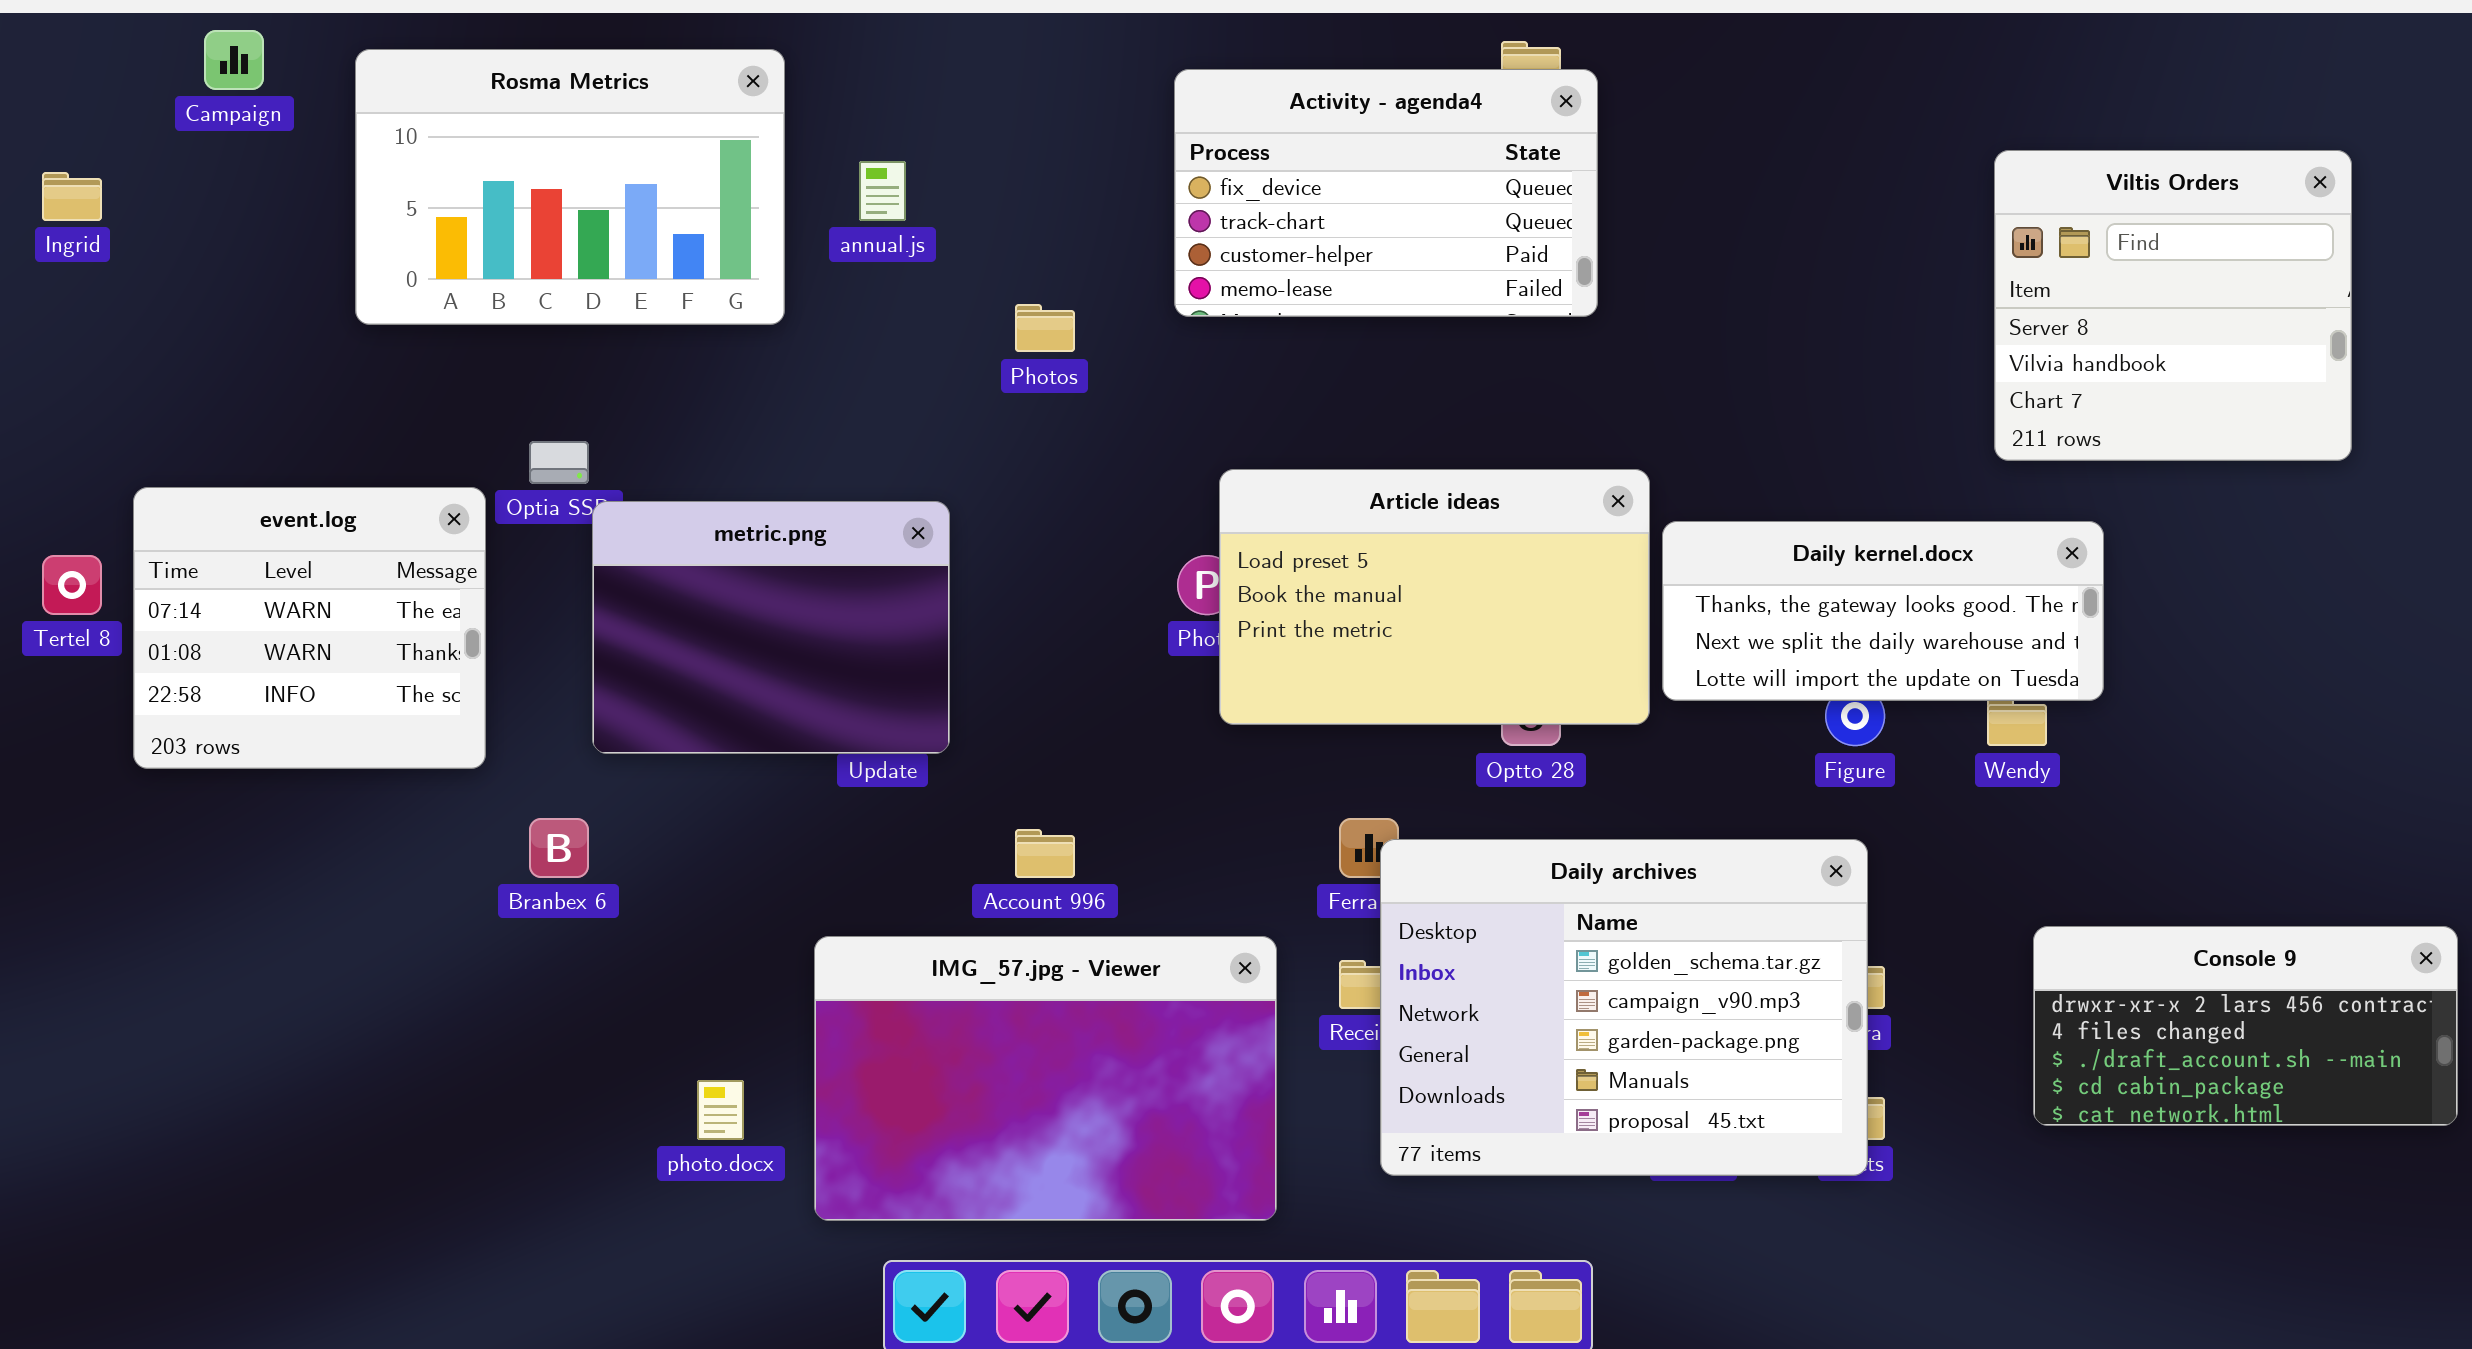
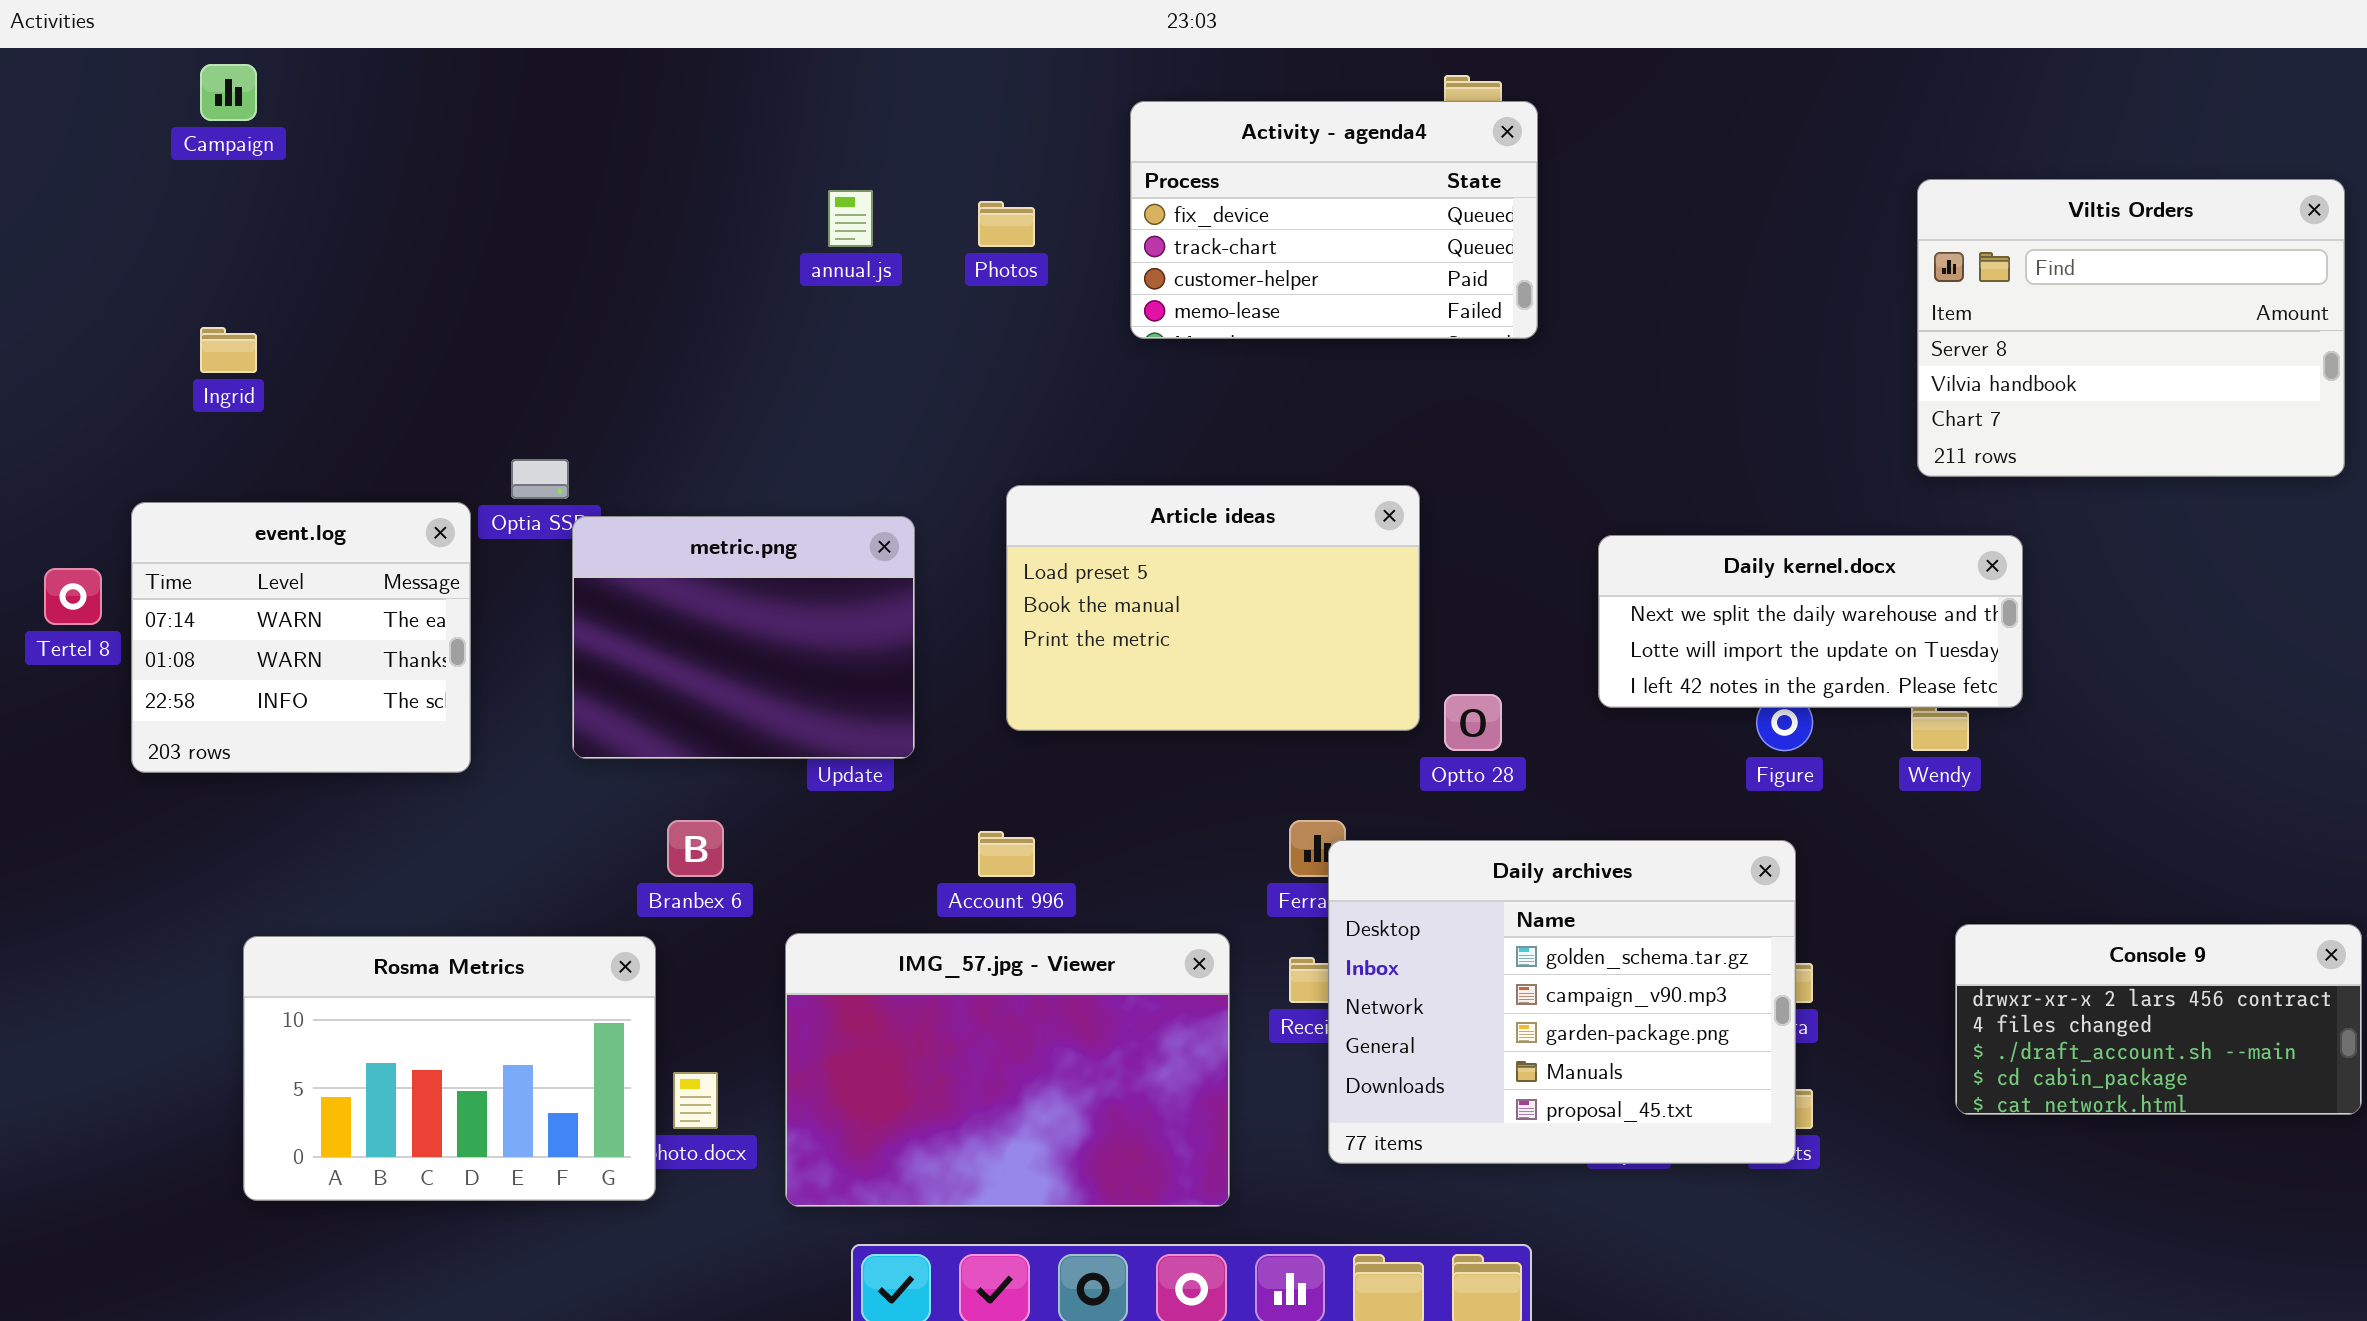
Rosma Metrics: [355,49,785,325] -> [243,936,656,1201], moved
Viltis Orders: [1994,150,2352,461] -> [1917,179,2345,477], resized
Ingrid: [42,172,102,221] -> [200,327,257,373], moved
Photos: [1015,304,1075,352] -> [978,201,1035,247], moved
Article ideas: [1219,469,1650,725] -> [1006,485,1420,731], moved
Daily kernel.docx: [1662,521,2104,701] -> [1598,535,2023,708], scrolled down 1 row
Branbex 6: [529,818,589,878] -> [667,820,724,877], moved

